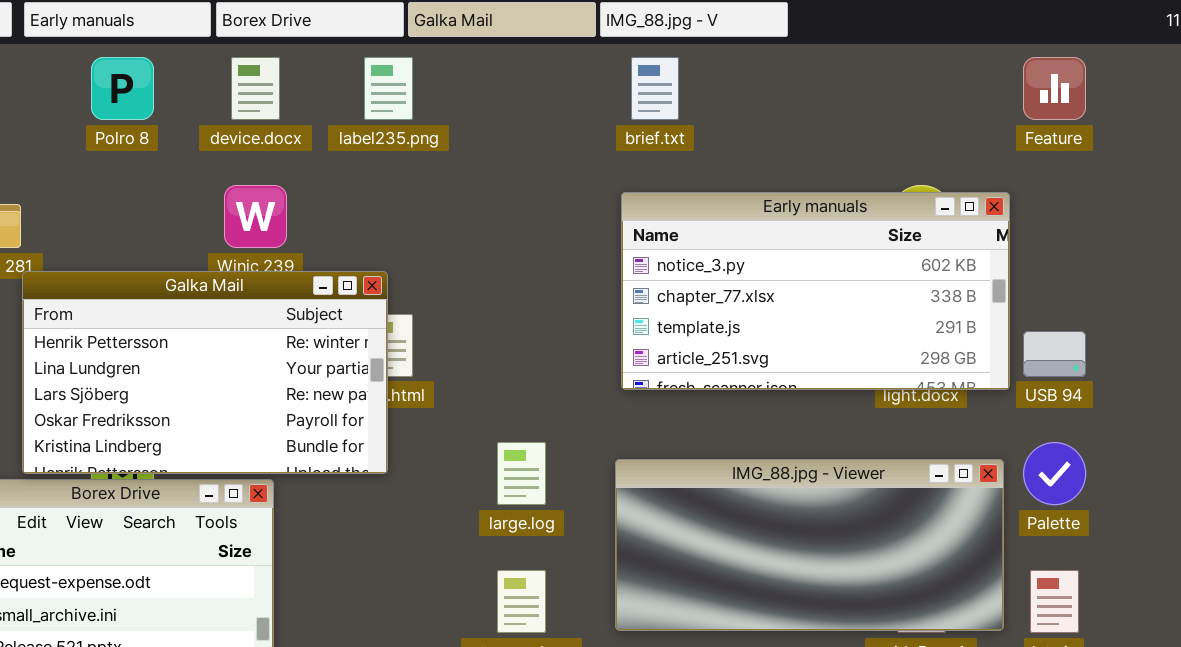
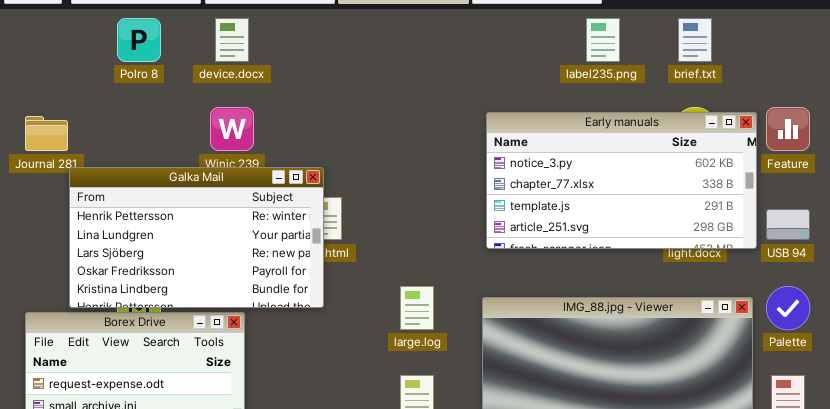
label235.png: [364,57,413,120] -> [586,18,620,62], moved
brief.txt: [631,57,679,120] -> [678,18,712,62], moved
Feature: [1023,57,1086,120] -> [766,107,810,151], moved

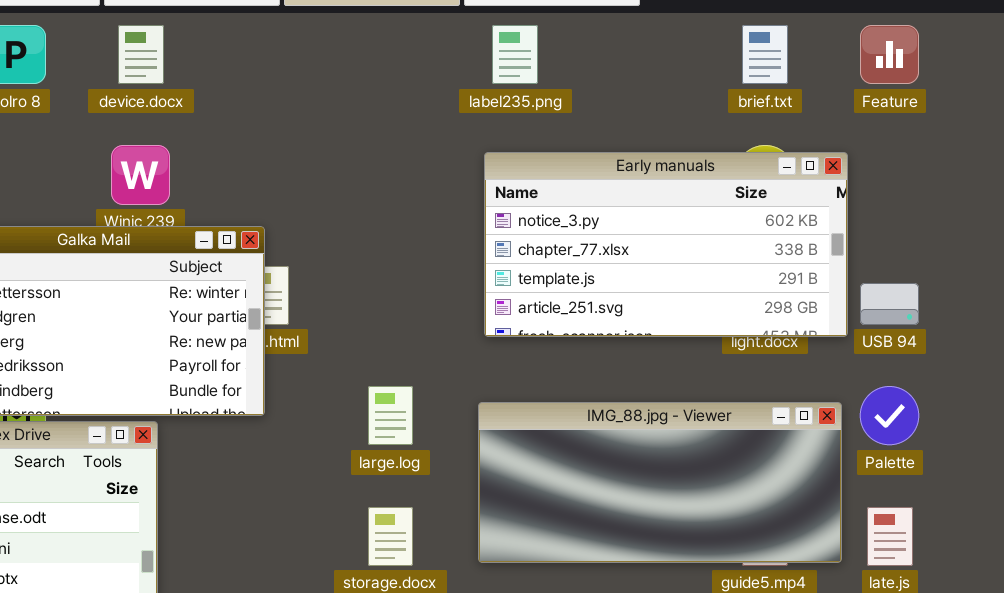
label235.png: [586,18,620,62] -> [492,25,538,84], moved
Feature: [766,107,810,151] -> [860,25,919,84], moved

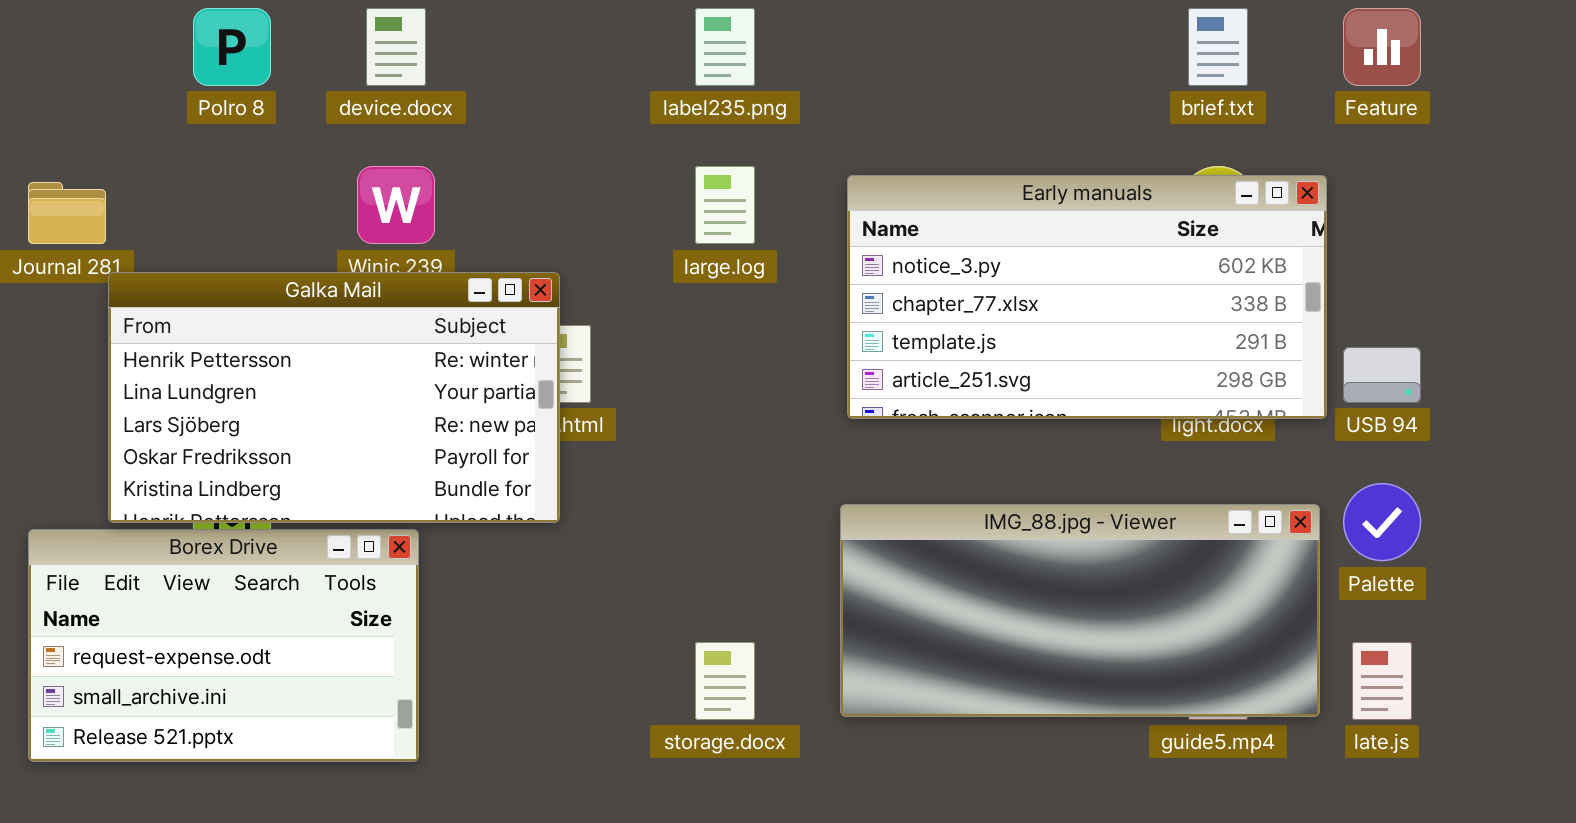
label235.png: [492,25,538,84] -> [695,8,755,86], moved
large.log: [368,386,413,445] -> [695,166,755,244], moved

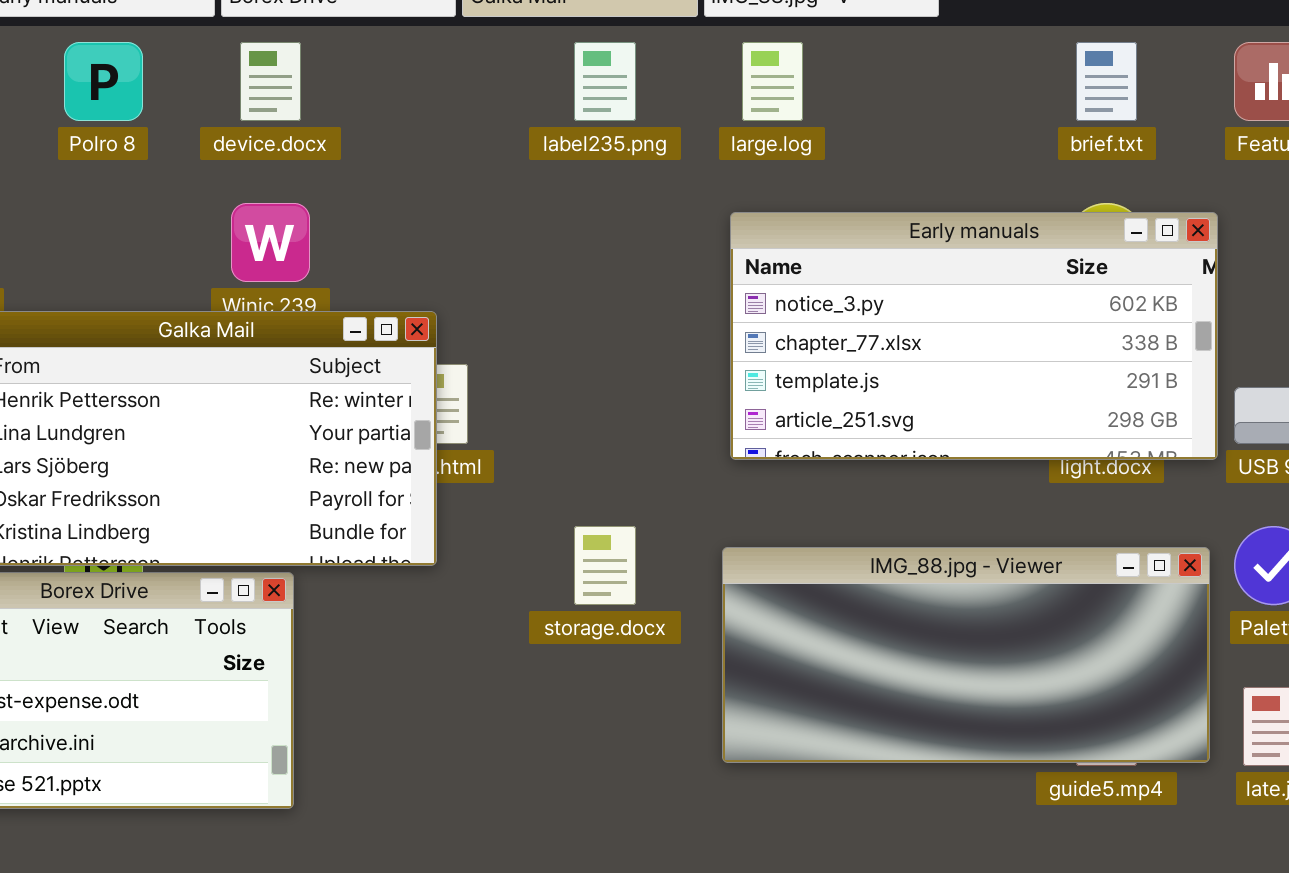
large.log: [695,166,755,244] -> [742,42,803,121], moved
storage.docx: [695,642,755,720] -> [574,526,636,605], moved

